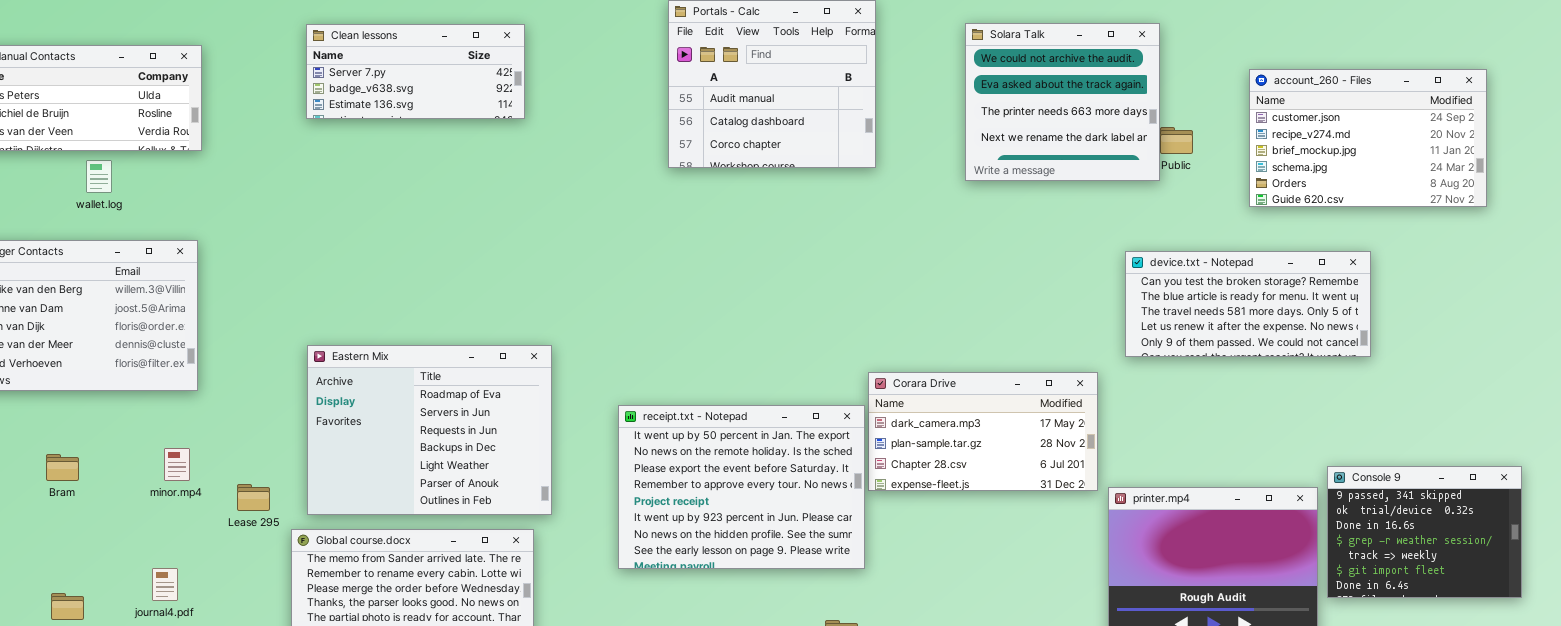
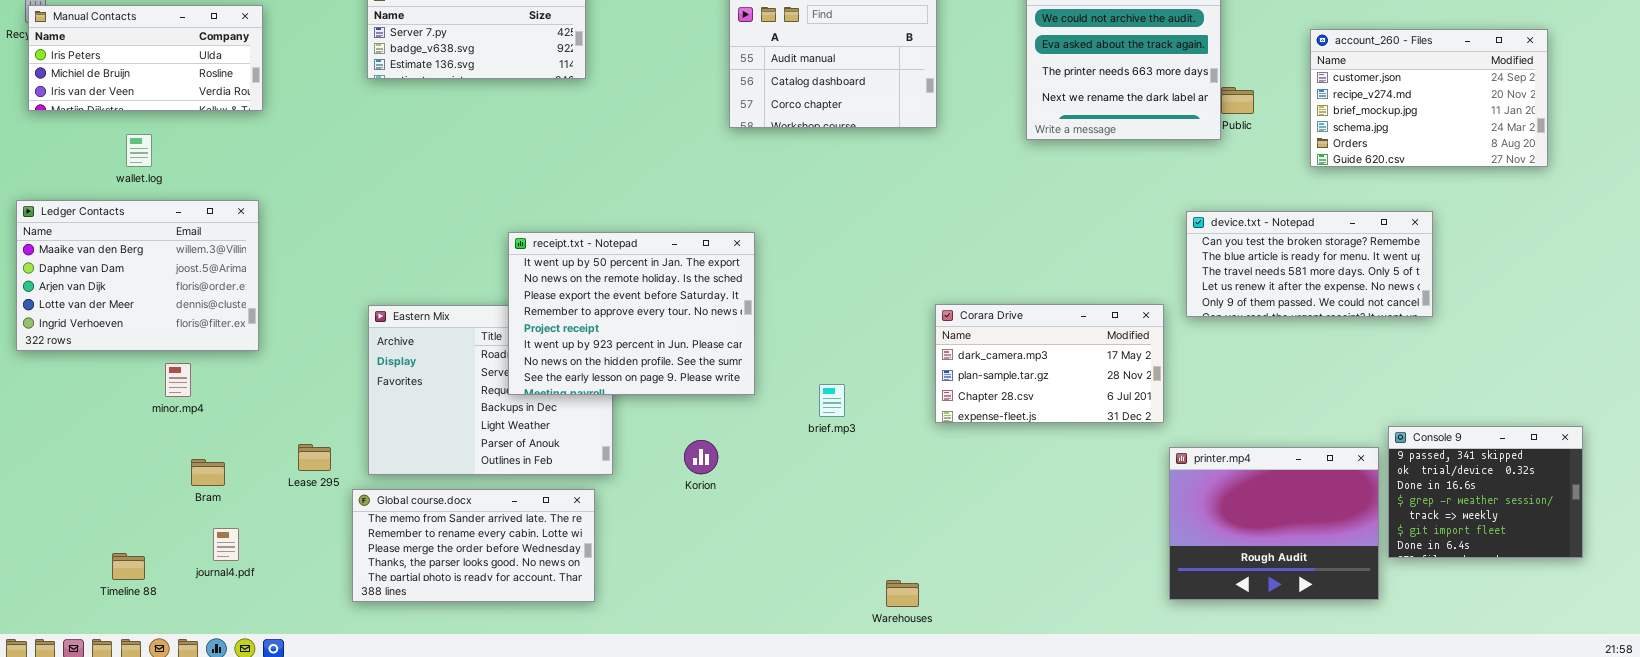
wallet.log: [86,160,112,193] -> [126,134,152,167], moved
Corara Drive: [868,372,1098,491] -> [935,304,1164,423], moved
receipt.txt - Notepad: [618,405,865,569] -> [508,232,755,395], moved
minor.mp4: [164,448,190,481] -> [165,363,191,397], moved
Bram: [46,454,79,481] -> [191,459,225,486], moved

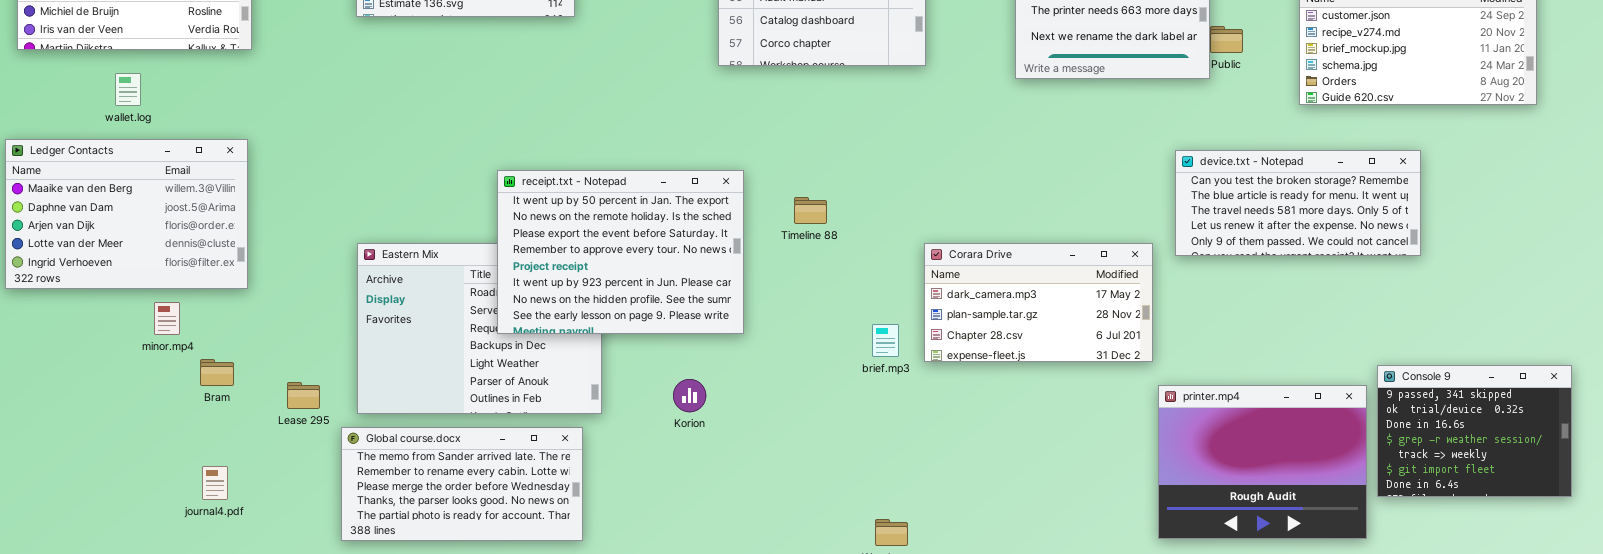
brief.mp3: [819,384,845,417] -> [872,324,899,357], moved
Bram: [191,459,225,486] -> [200,359,234,386], moved
Timeline 88: [112,553,145,580] -> [794,197,827,224], moved

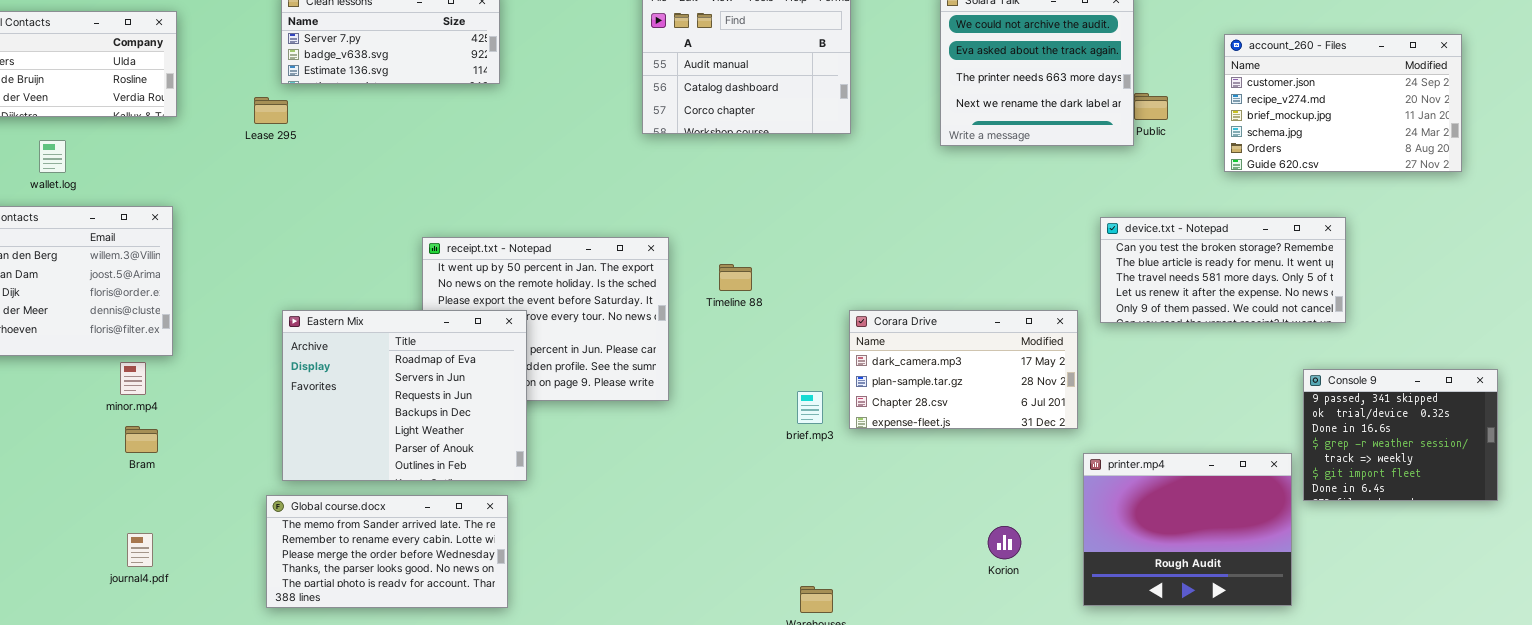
Eastern Mix: [357,243,602,414] -> [282,310,527,481], raised
minor.mp4: [154,302,180,335] -> [120,362,146,395], moved
Console 9: [1377,365,1572,497] -> [1303,369,1498,501], moved
Korion: [673,379,706,412] -> [988,526,1021,559], moved
Lease 295: [287,382,320,409] -> [254,97,288,124], moved

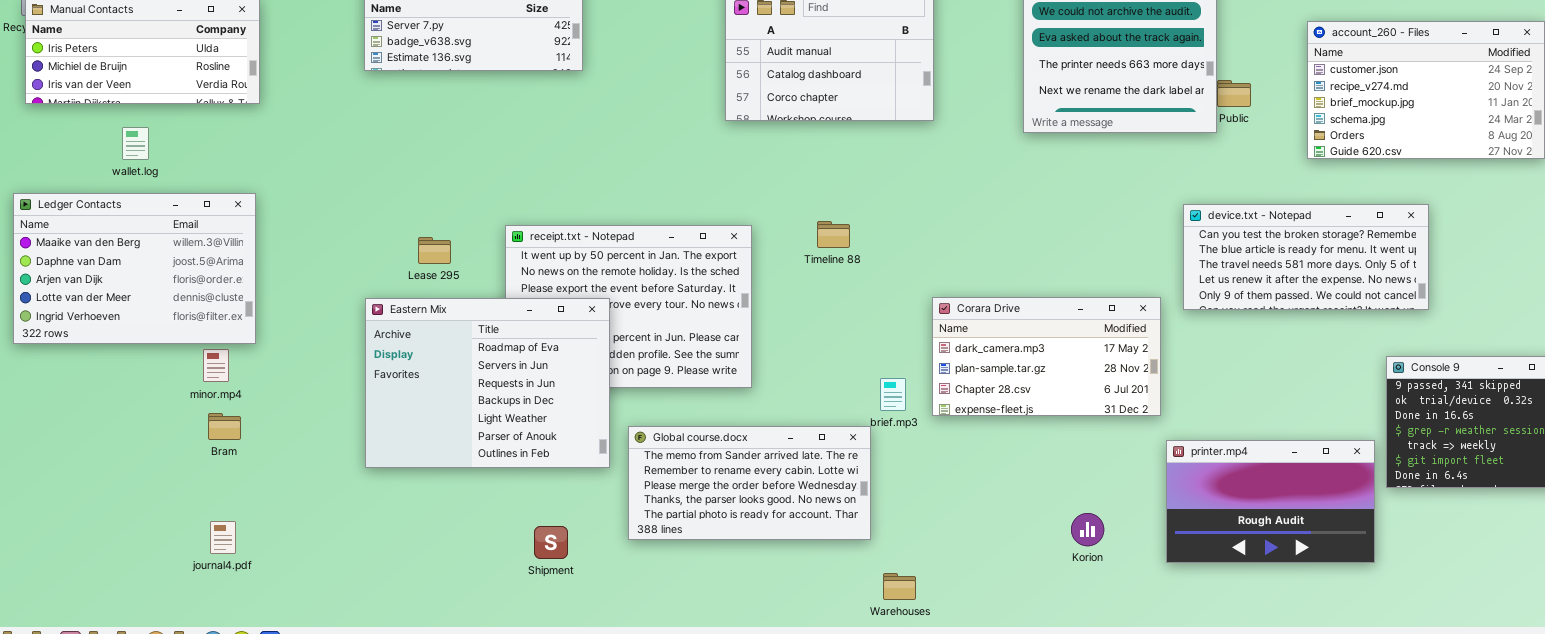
Lease 295: [254,97,288,124] -> [418,237,451,264], moved
Timeline 88: [719,264,752,291] -> [817,221,850,248], moved
printer.mp4: [1083,453,1292,606] -> [1166,440,1375,563], resized
Global course.docx: [266,495,508,608] -> [628,426,871,540], moved

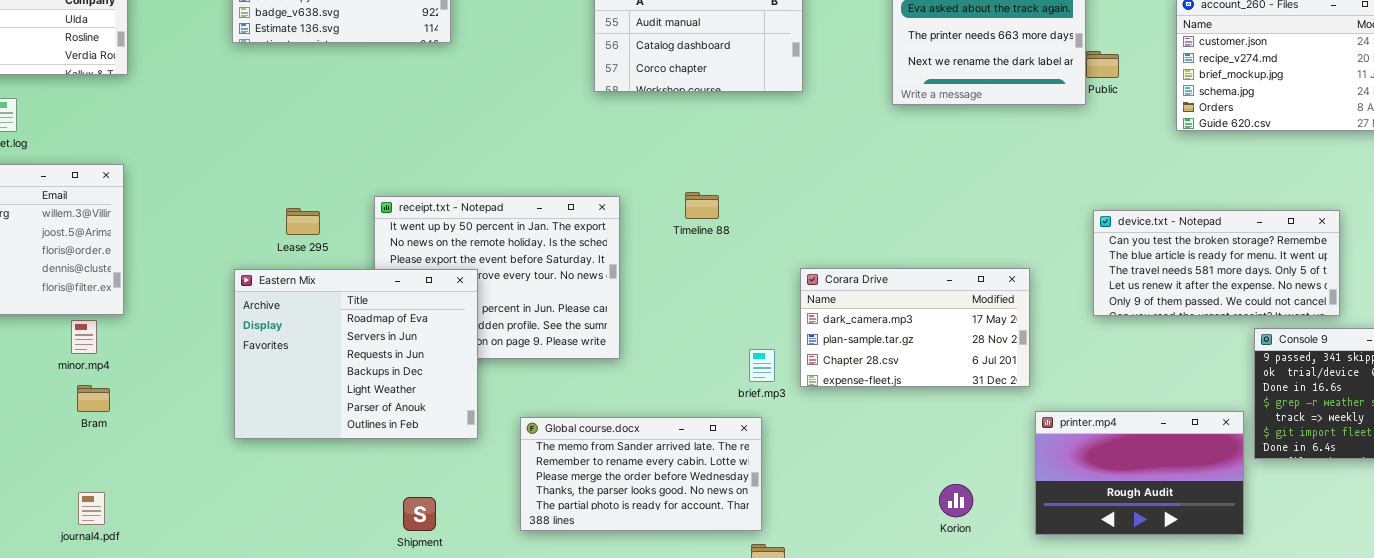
device.txt - Notepad: [1183,204,1429,310] -> [1093,210,1340,316], moved
Global course.docx: [628,426,871,540] -> [520,417,762,531], moved

